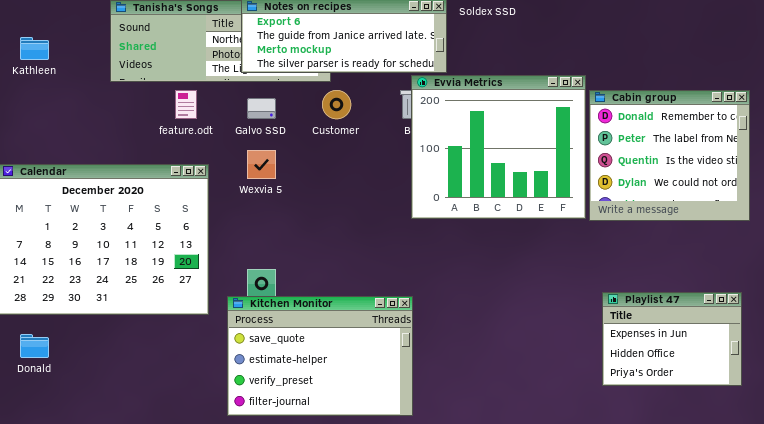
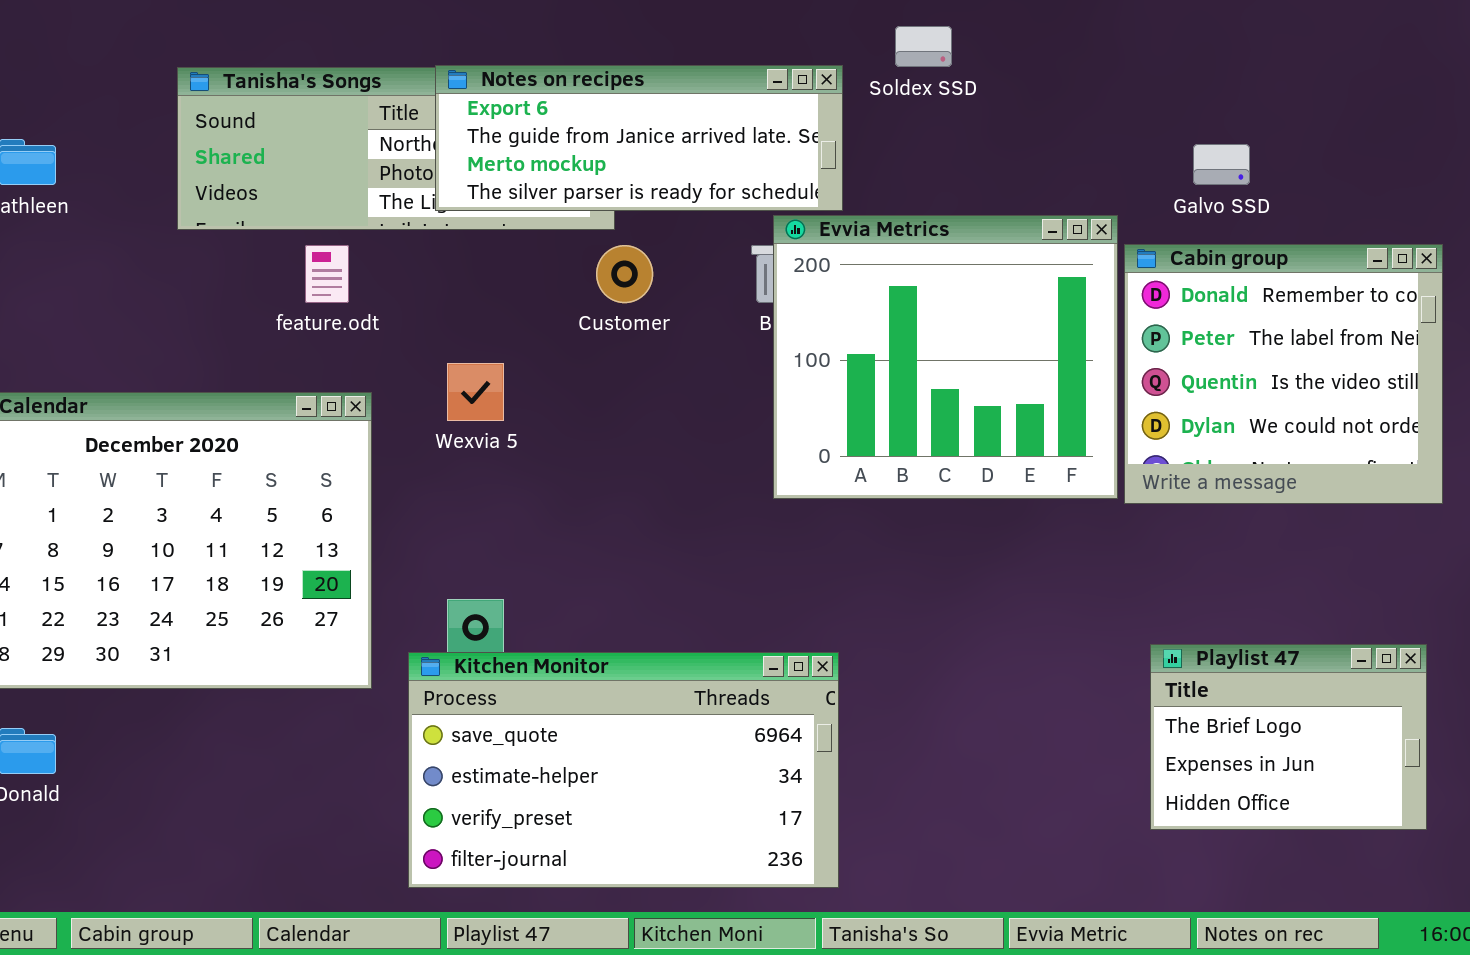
Galvo SSD: [247,98,276,119] -> [1193,144,1250,185], moved
Playlist 47: [602,292,742,386] -> [1150,644,1427,830], scrolled up 1 row
Kitchen Monitor: [227,296,413,416] -> [408,652,839,888], resized

